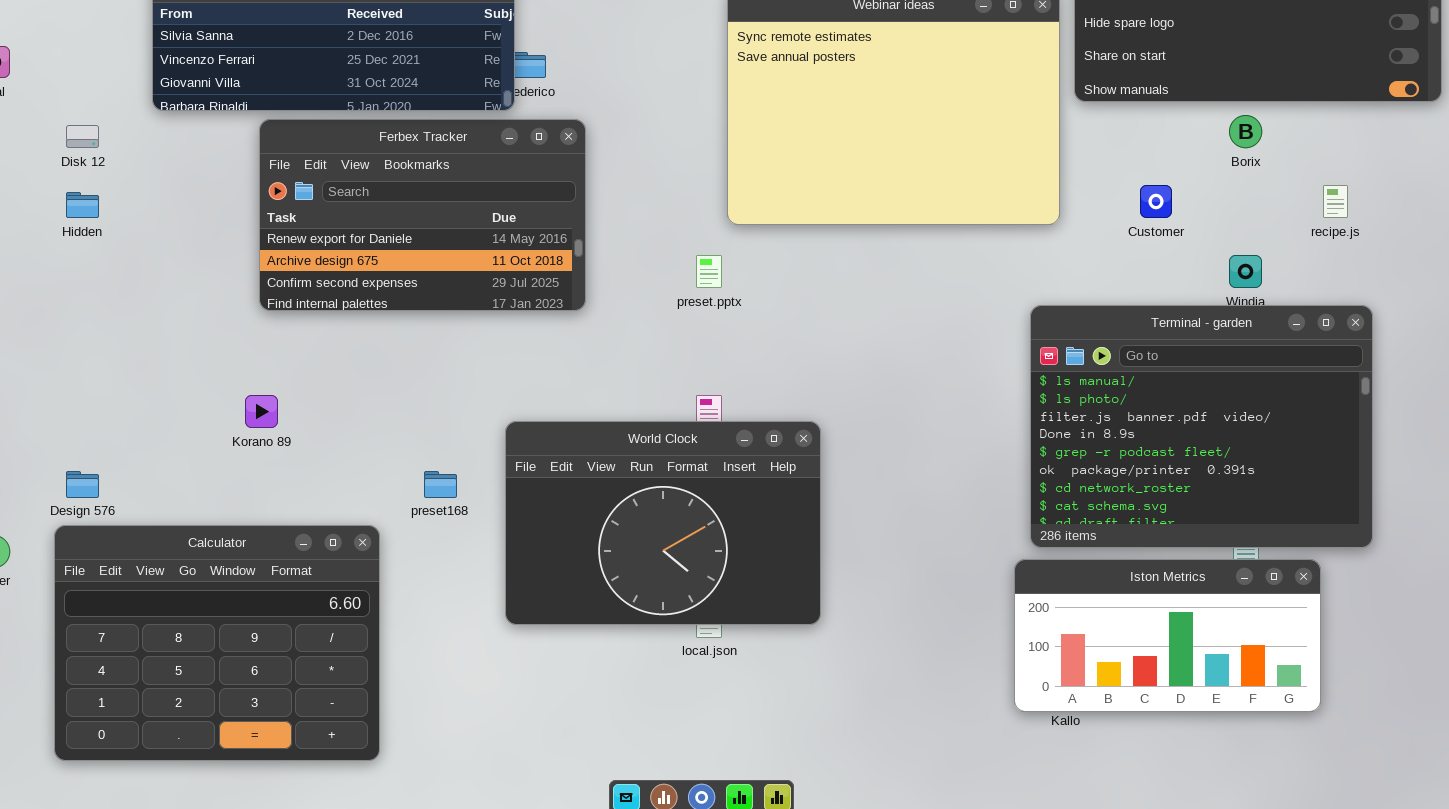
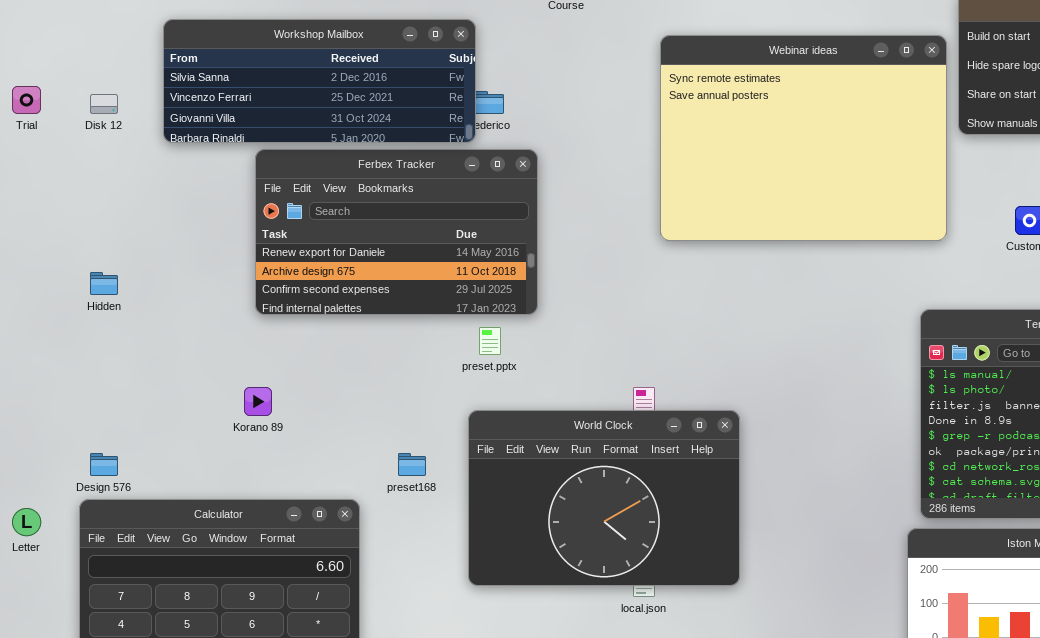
Disk 12: [66,125,99,148] -> [90,94,118,114], moved
Hidden: [66,192,99,218] -> [90,272,118,295], moved
preset.pptx: [696,255,722,288] -> [479,327,501,355], moved

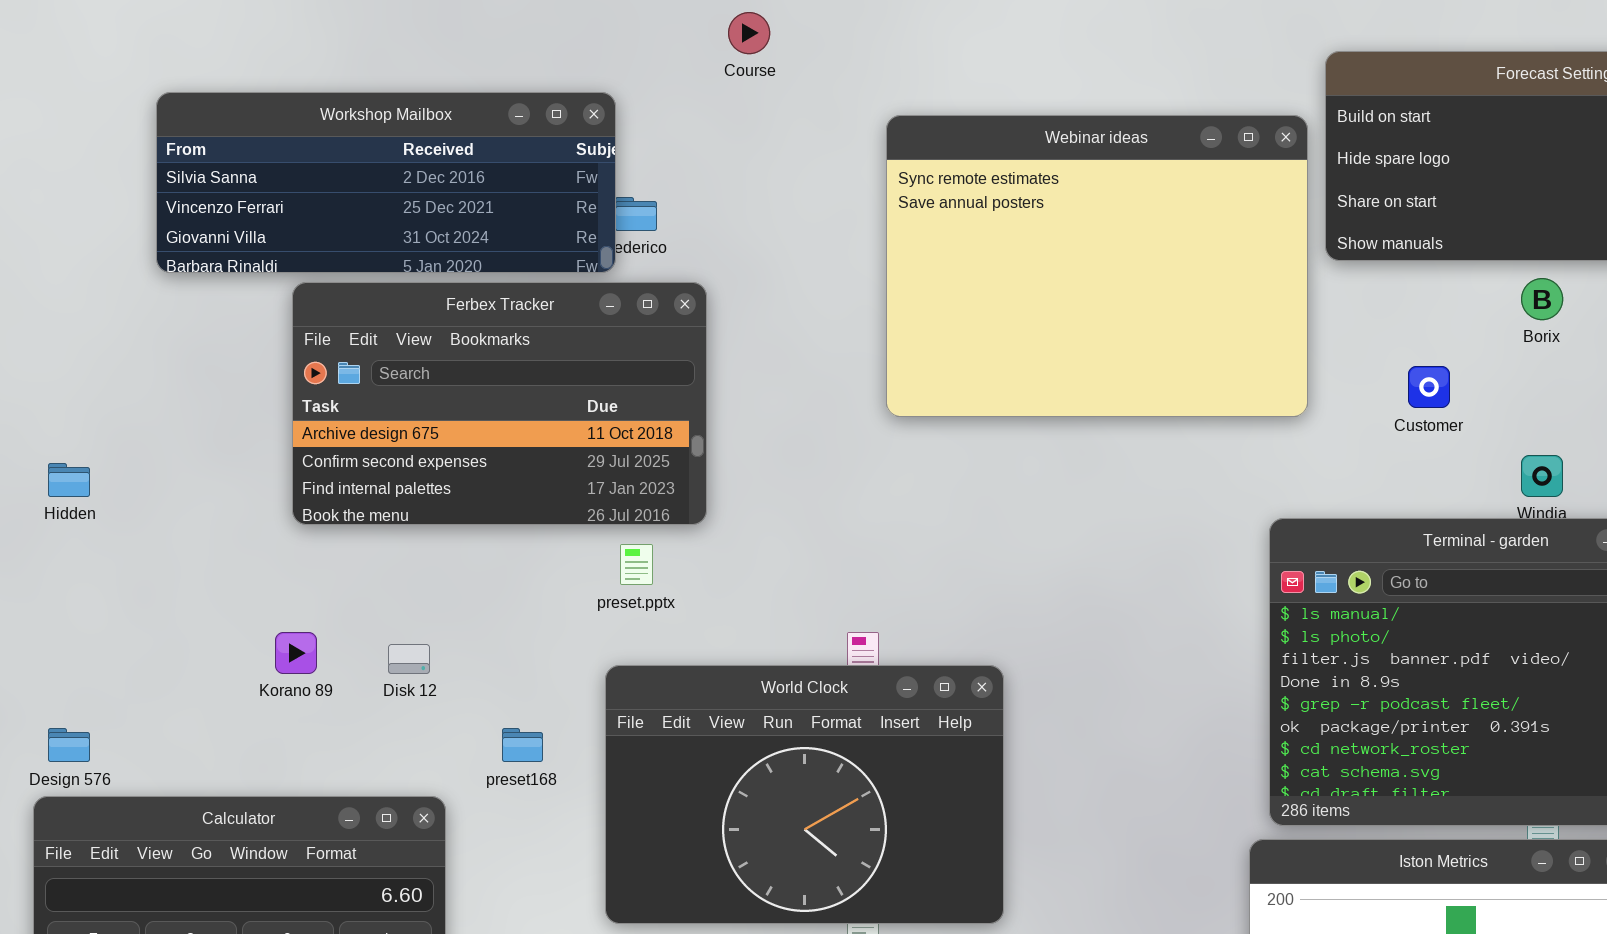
Disk 12: [90,94,118,114] -> [388,644,430,674], moved
Ferbex Tracker: [255,149,538,315] -> [292,282,707,525], scrolled down 1 row

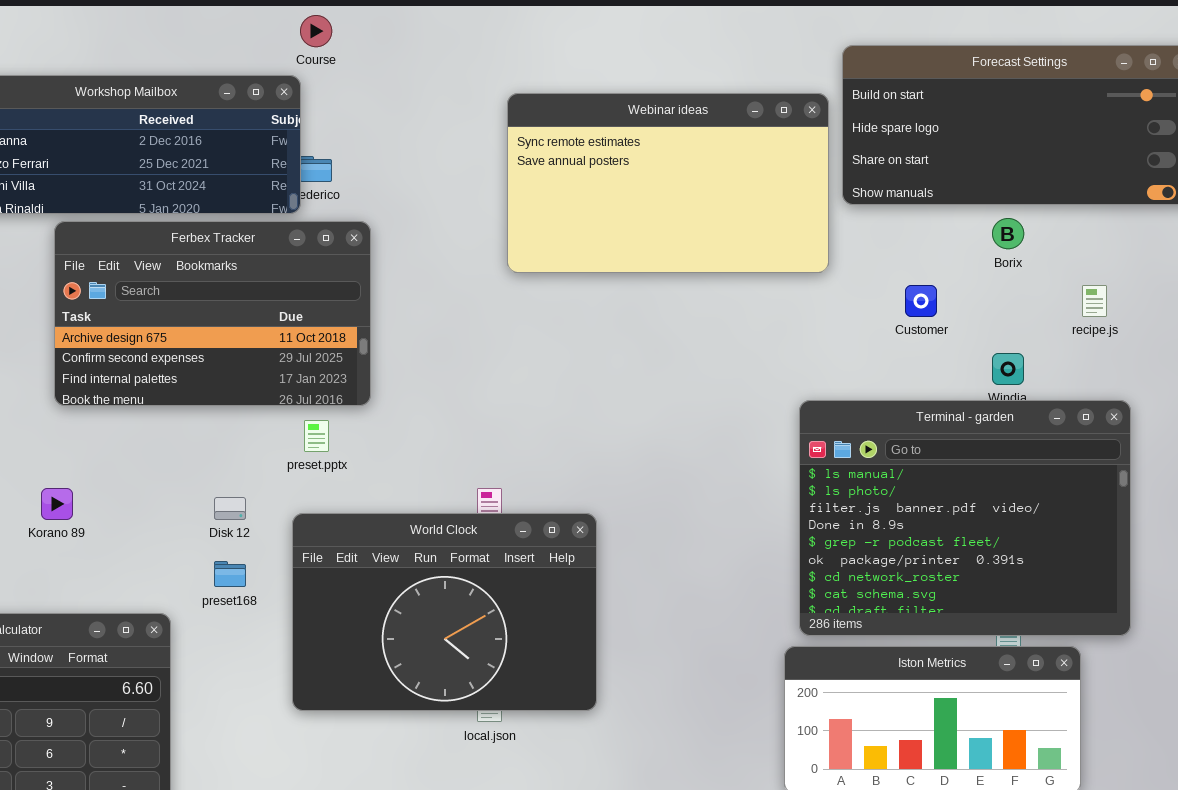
Course: [728,12,770,54] -> [300,15,332,47], moved
Webinar ideas: [886,115,1308,417] -> [507,93,829,273], resized
Disk 12: [388,644,430,674] -> [214,497,246,520], moved

